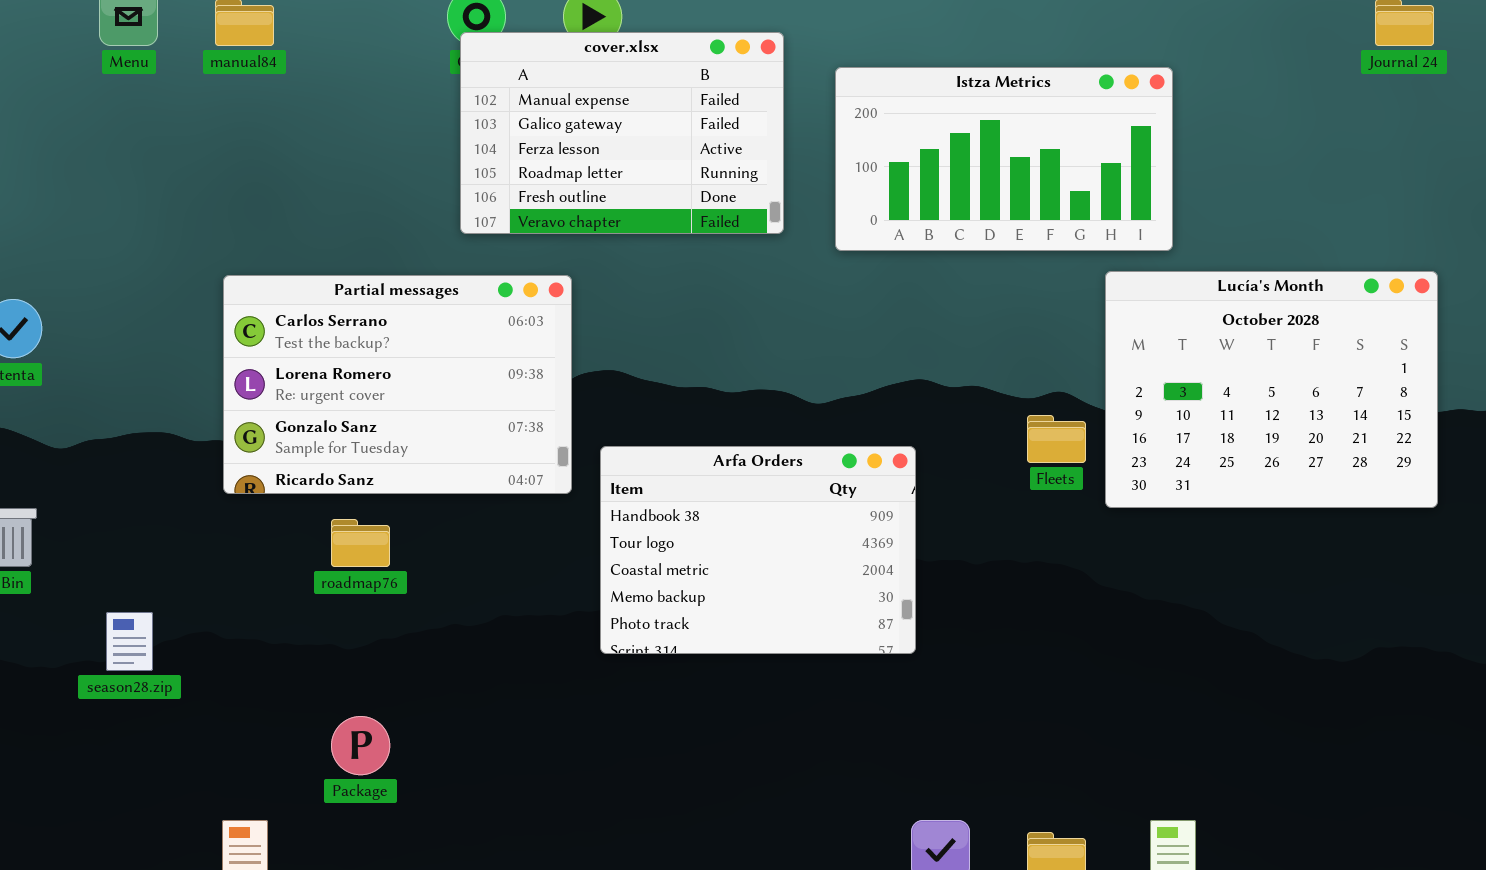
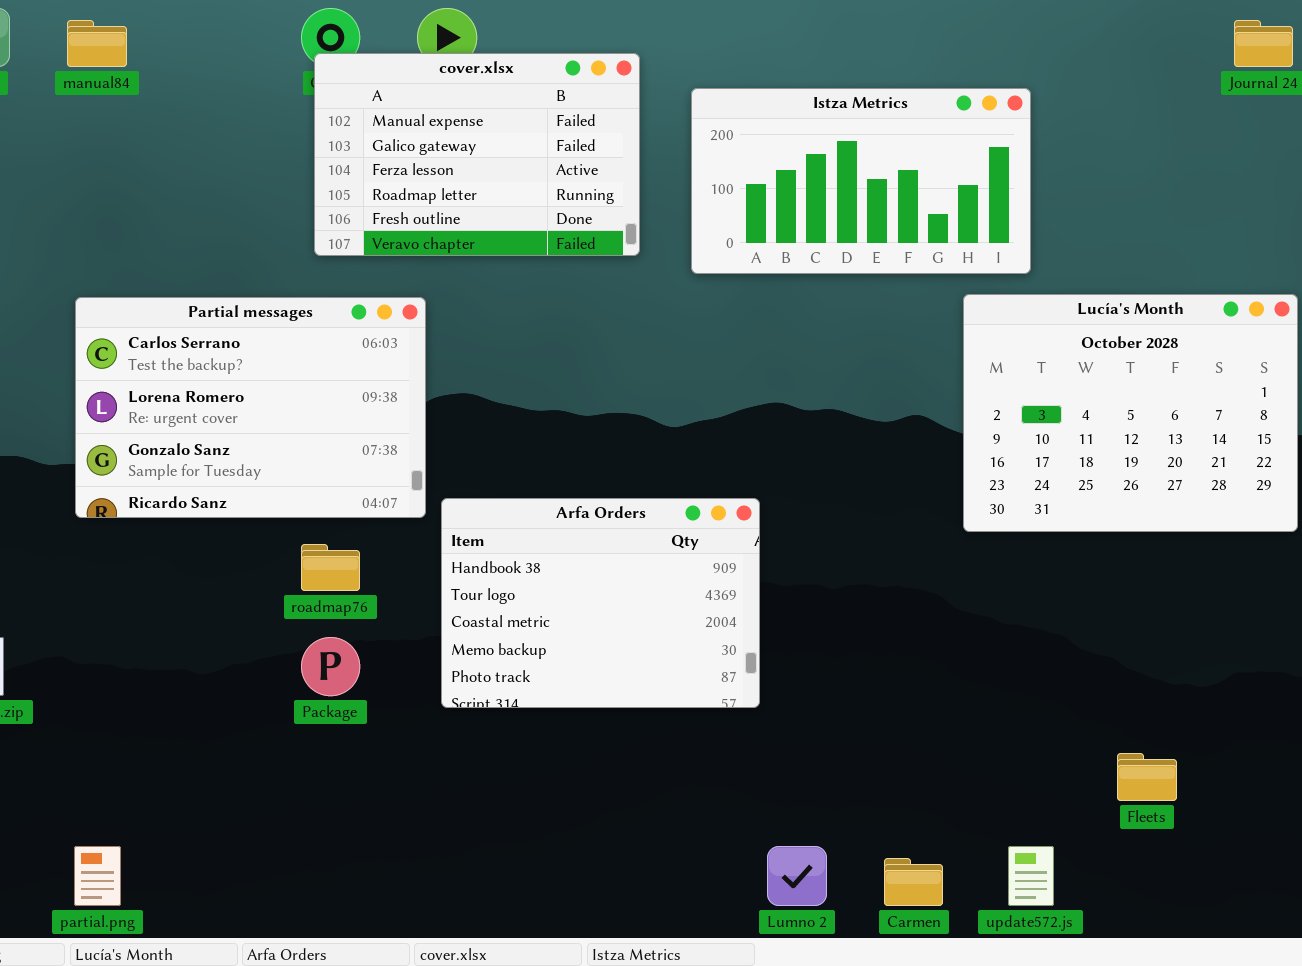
Fleets: [1027,415,1086,463] -> [1117,753,1177,801], moved
Arfa Orders: [600,446,916,654] -> [441,498,760,708], moved
roadmap76: [331,519,390,567] -> [301,544,360,591], moved
Package: [331,716,390,775] -> [301,637,360,696], moved

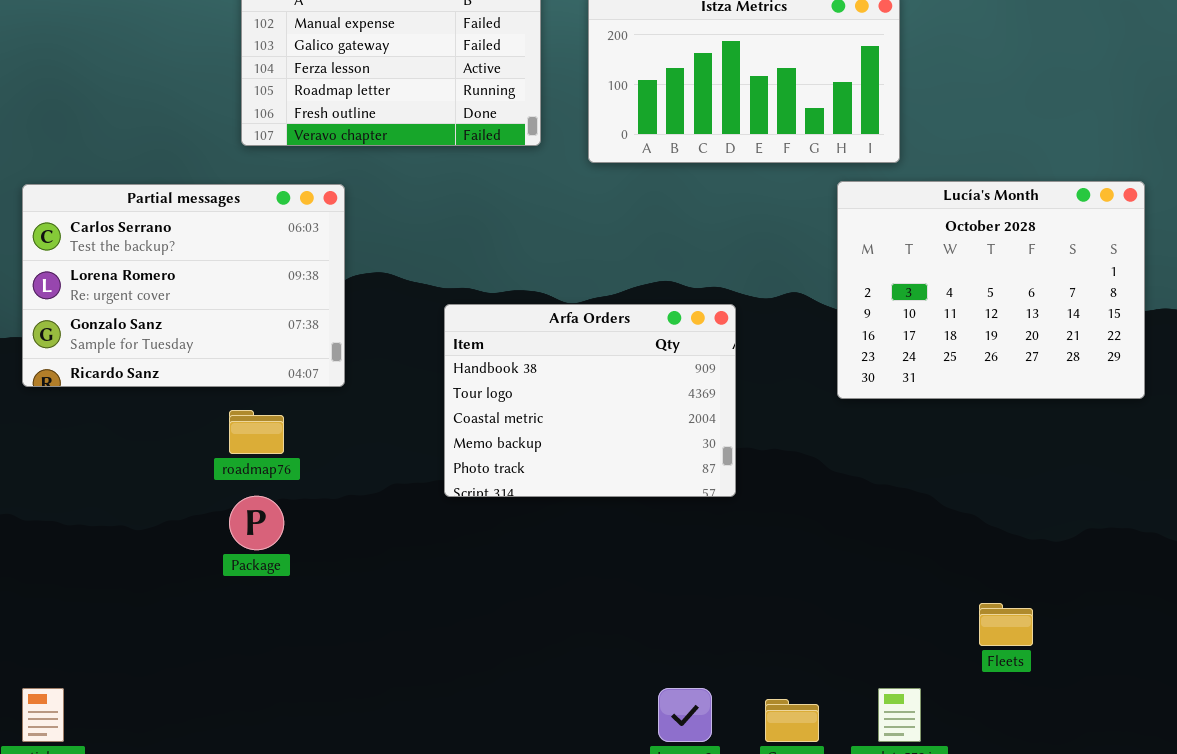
Arfa Orders: [441,498,760,708] -> [444,304,736,497], moved

